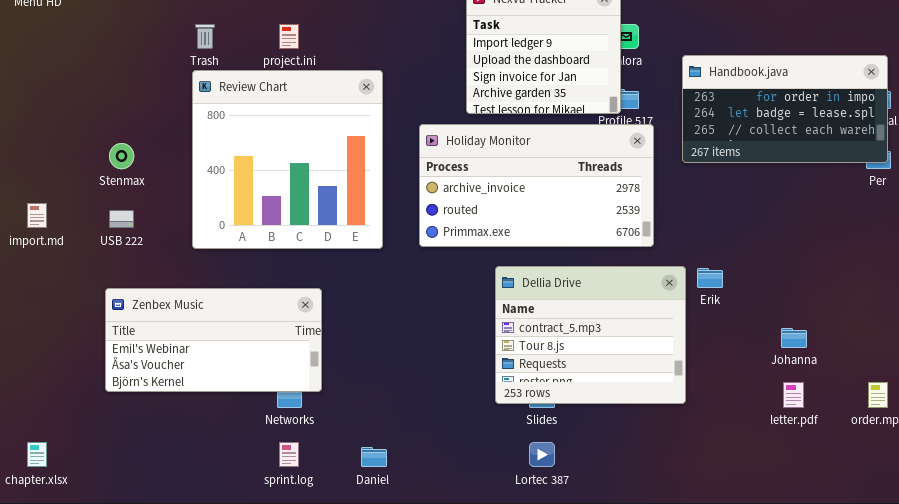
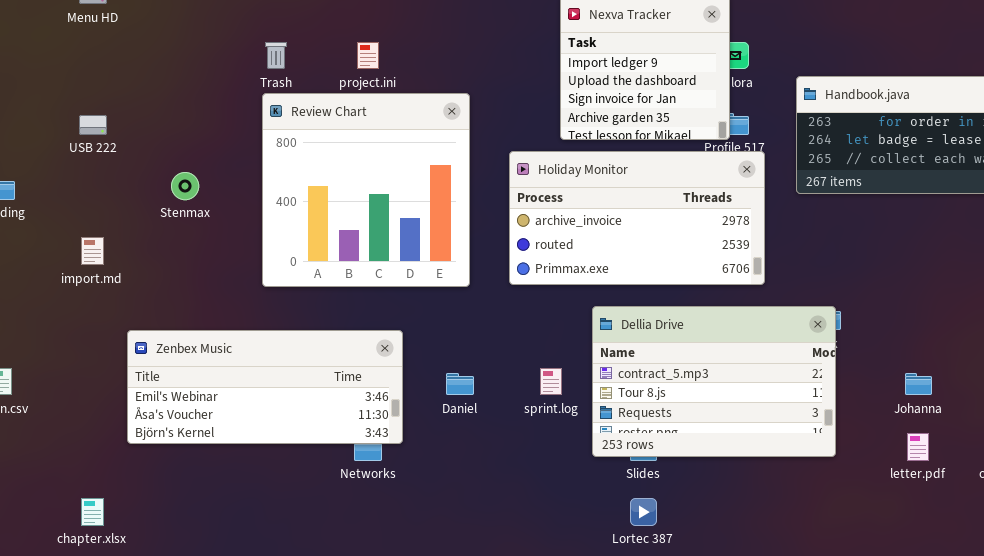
USB 222: [109,210,134,228] -> [79,115,107,135], moved
Dellia Drive: [495,266,686,404] -> [592,306,836,457], resized
Zenbex Music: [105,288,322,392] -> [127,330,403,444], resized
sprint.log: [279,442,299,467] -> [540,368,562,395], moved
Daniel: [361,447,387,467] -> [446,373,474,395], moved

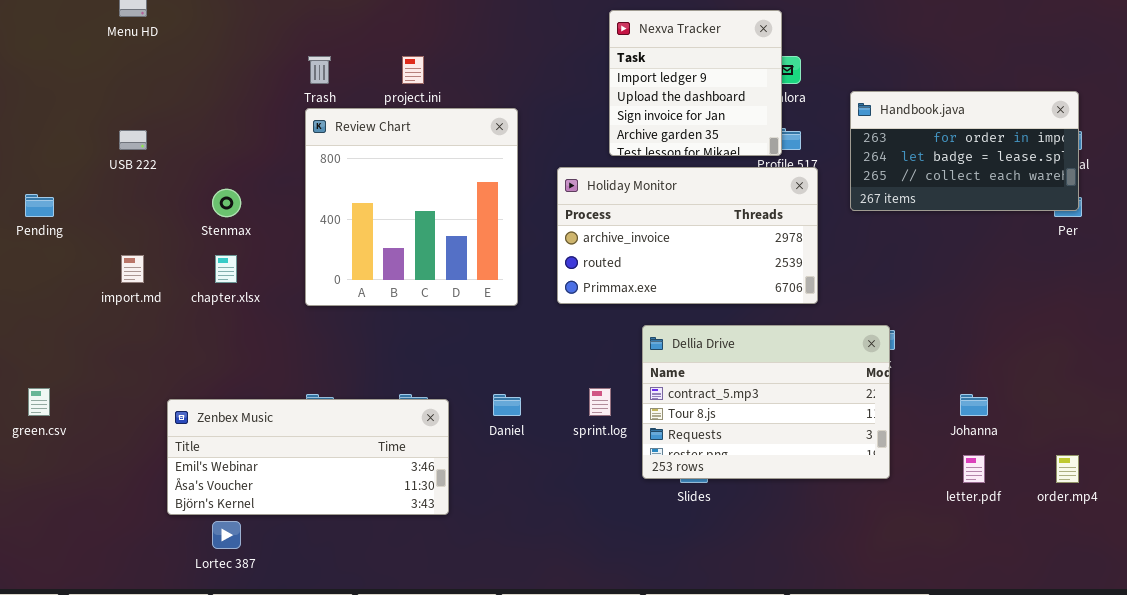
Zenbex Music: [127,330,403,444] -> [167,399,449,515], moved
chapter.xlsx: [81,498,104,526] -> [215,255,237,283], moved
Lortec 387: [630,498,657,526] -> [212,521,241,549], moved

